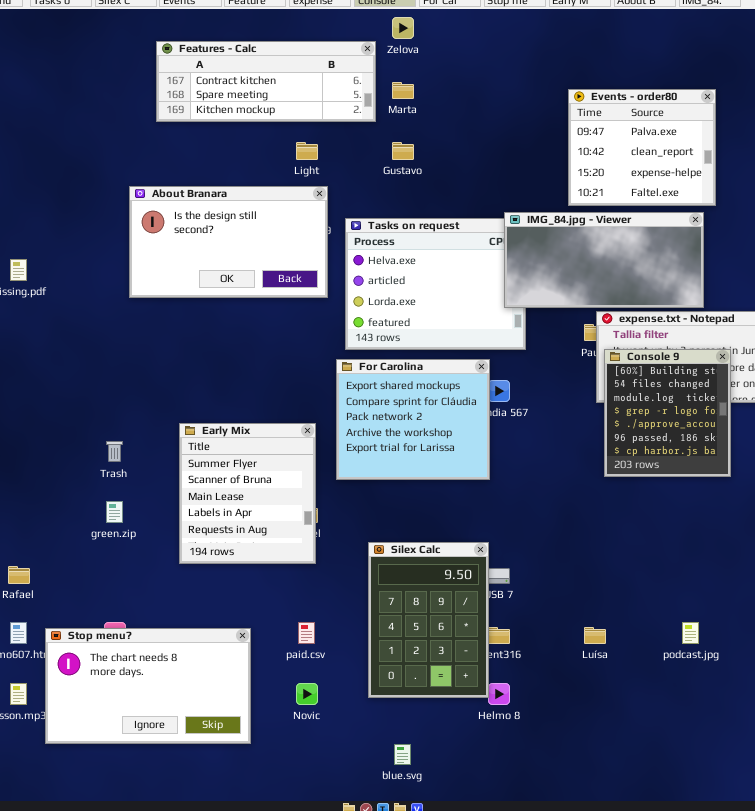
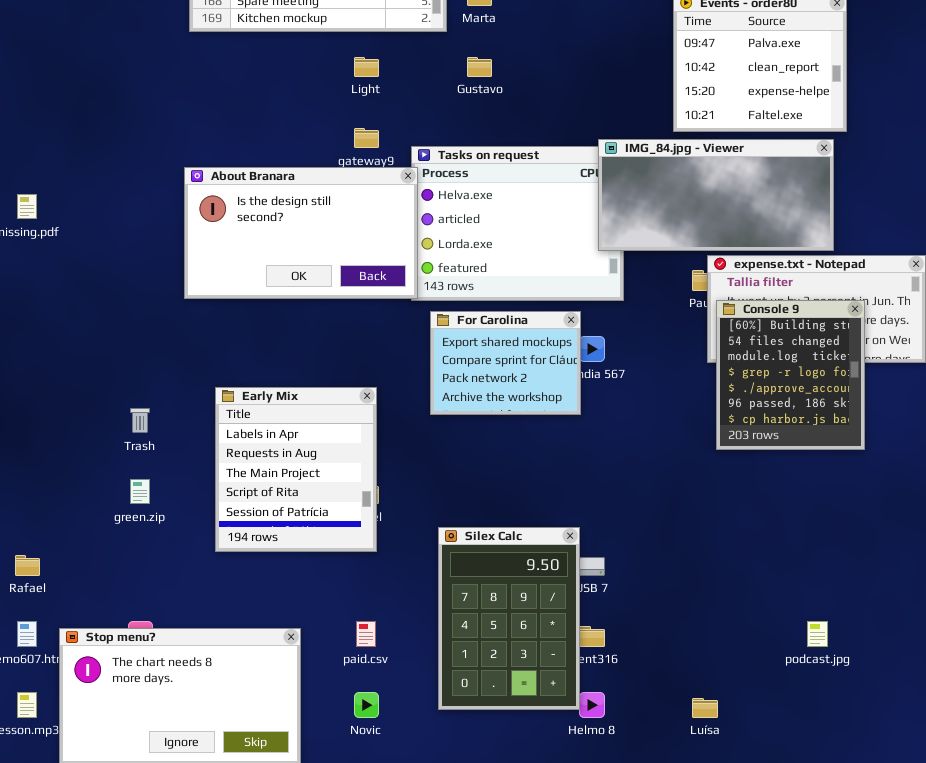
About Branara: [129,186,328,298] -> [184,167,418,299], moved
For Carolina: [336,359,490,480] -> [430,311,581,415], resized
Early Mix: [179,423,316,564] -> [215,387,377,552], scrolled down 3 rows
Luísa: [584,627,606,644] -> [692,698,718,718], moved

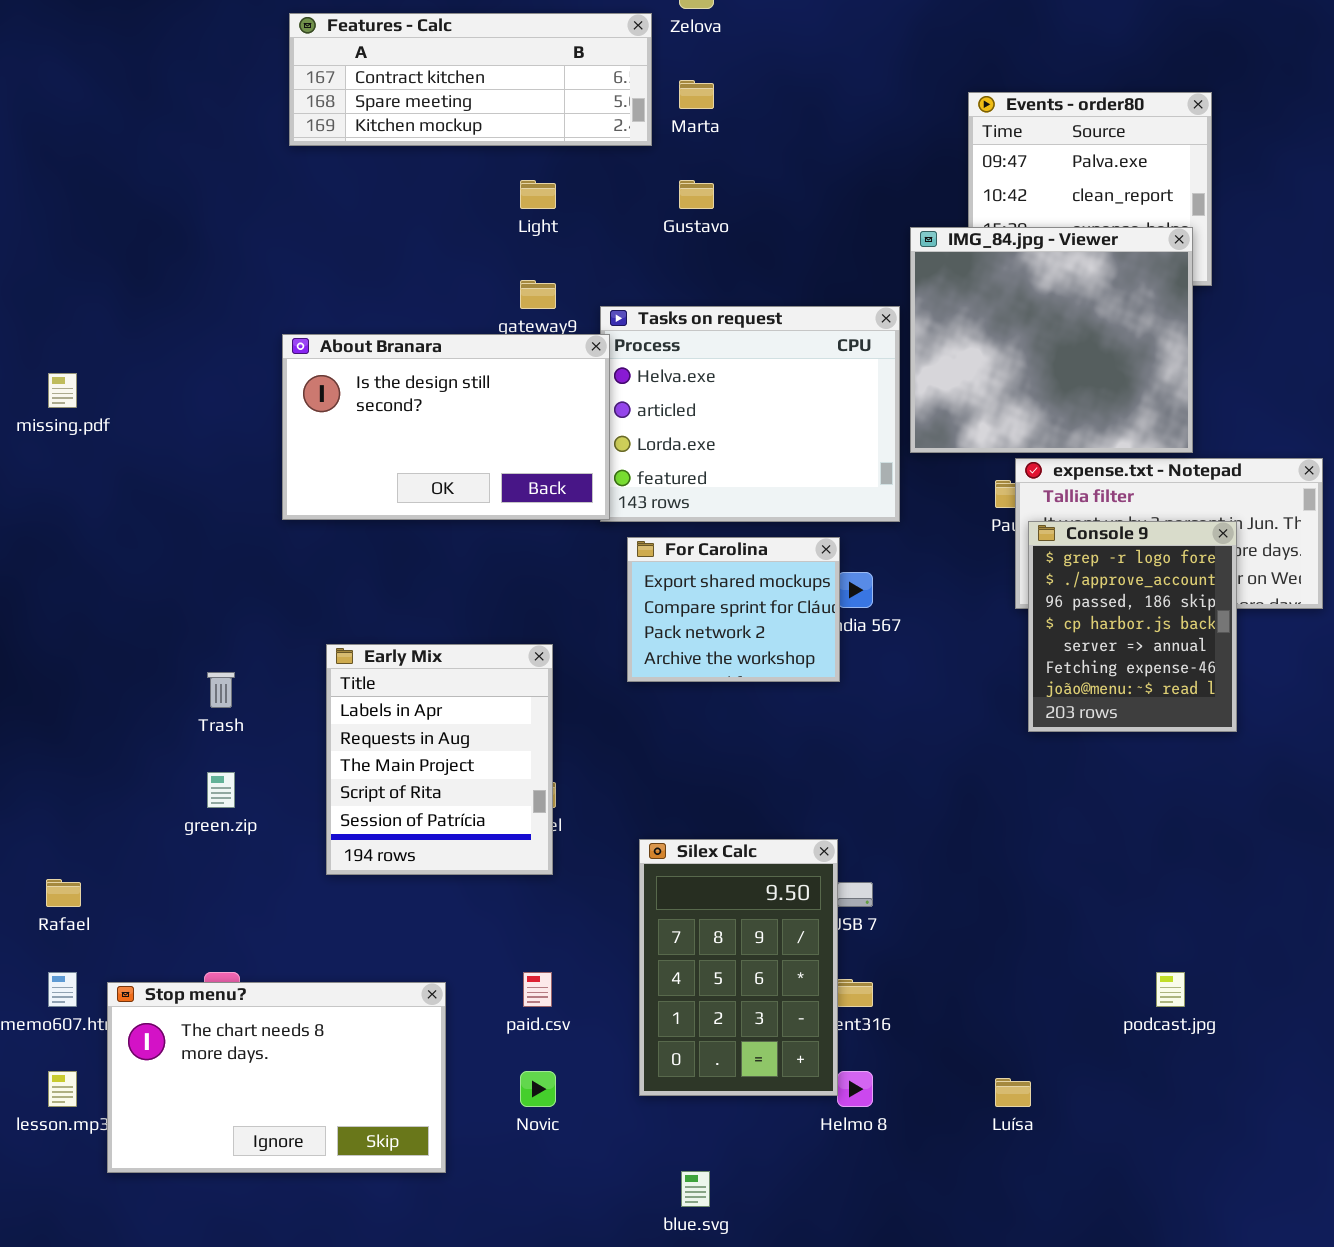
IMG_84.jpg - Viewer: [598,139,834,251] -> [910,227,1193,453], resized
Console 9: [716,300,865,450] -> [1028,521,1237,732], scrolled down 3 rows

